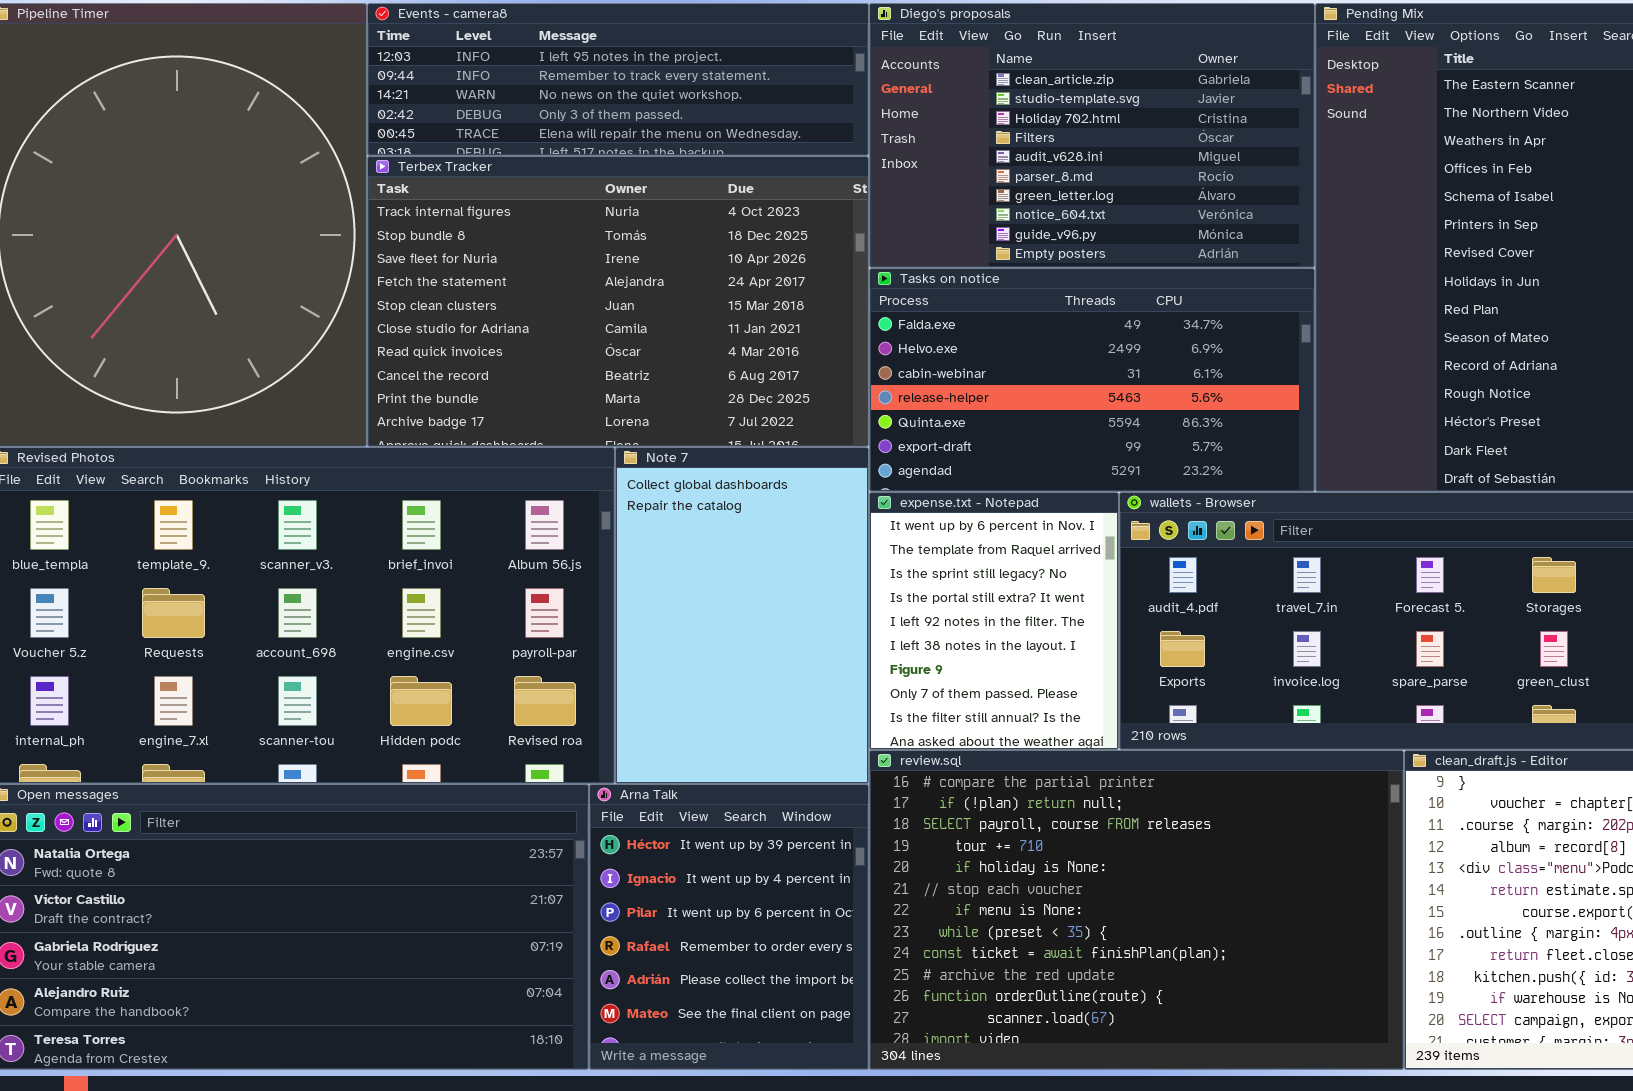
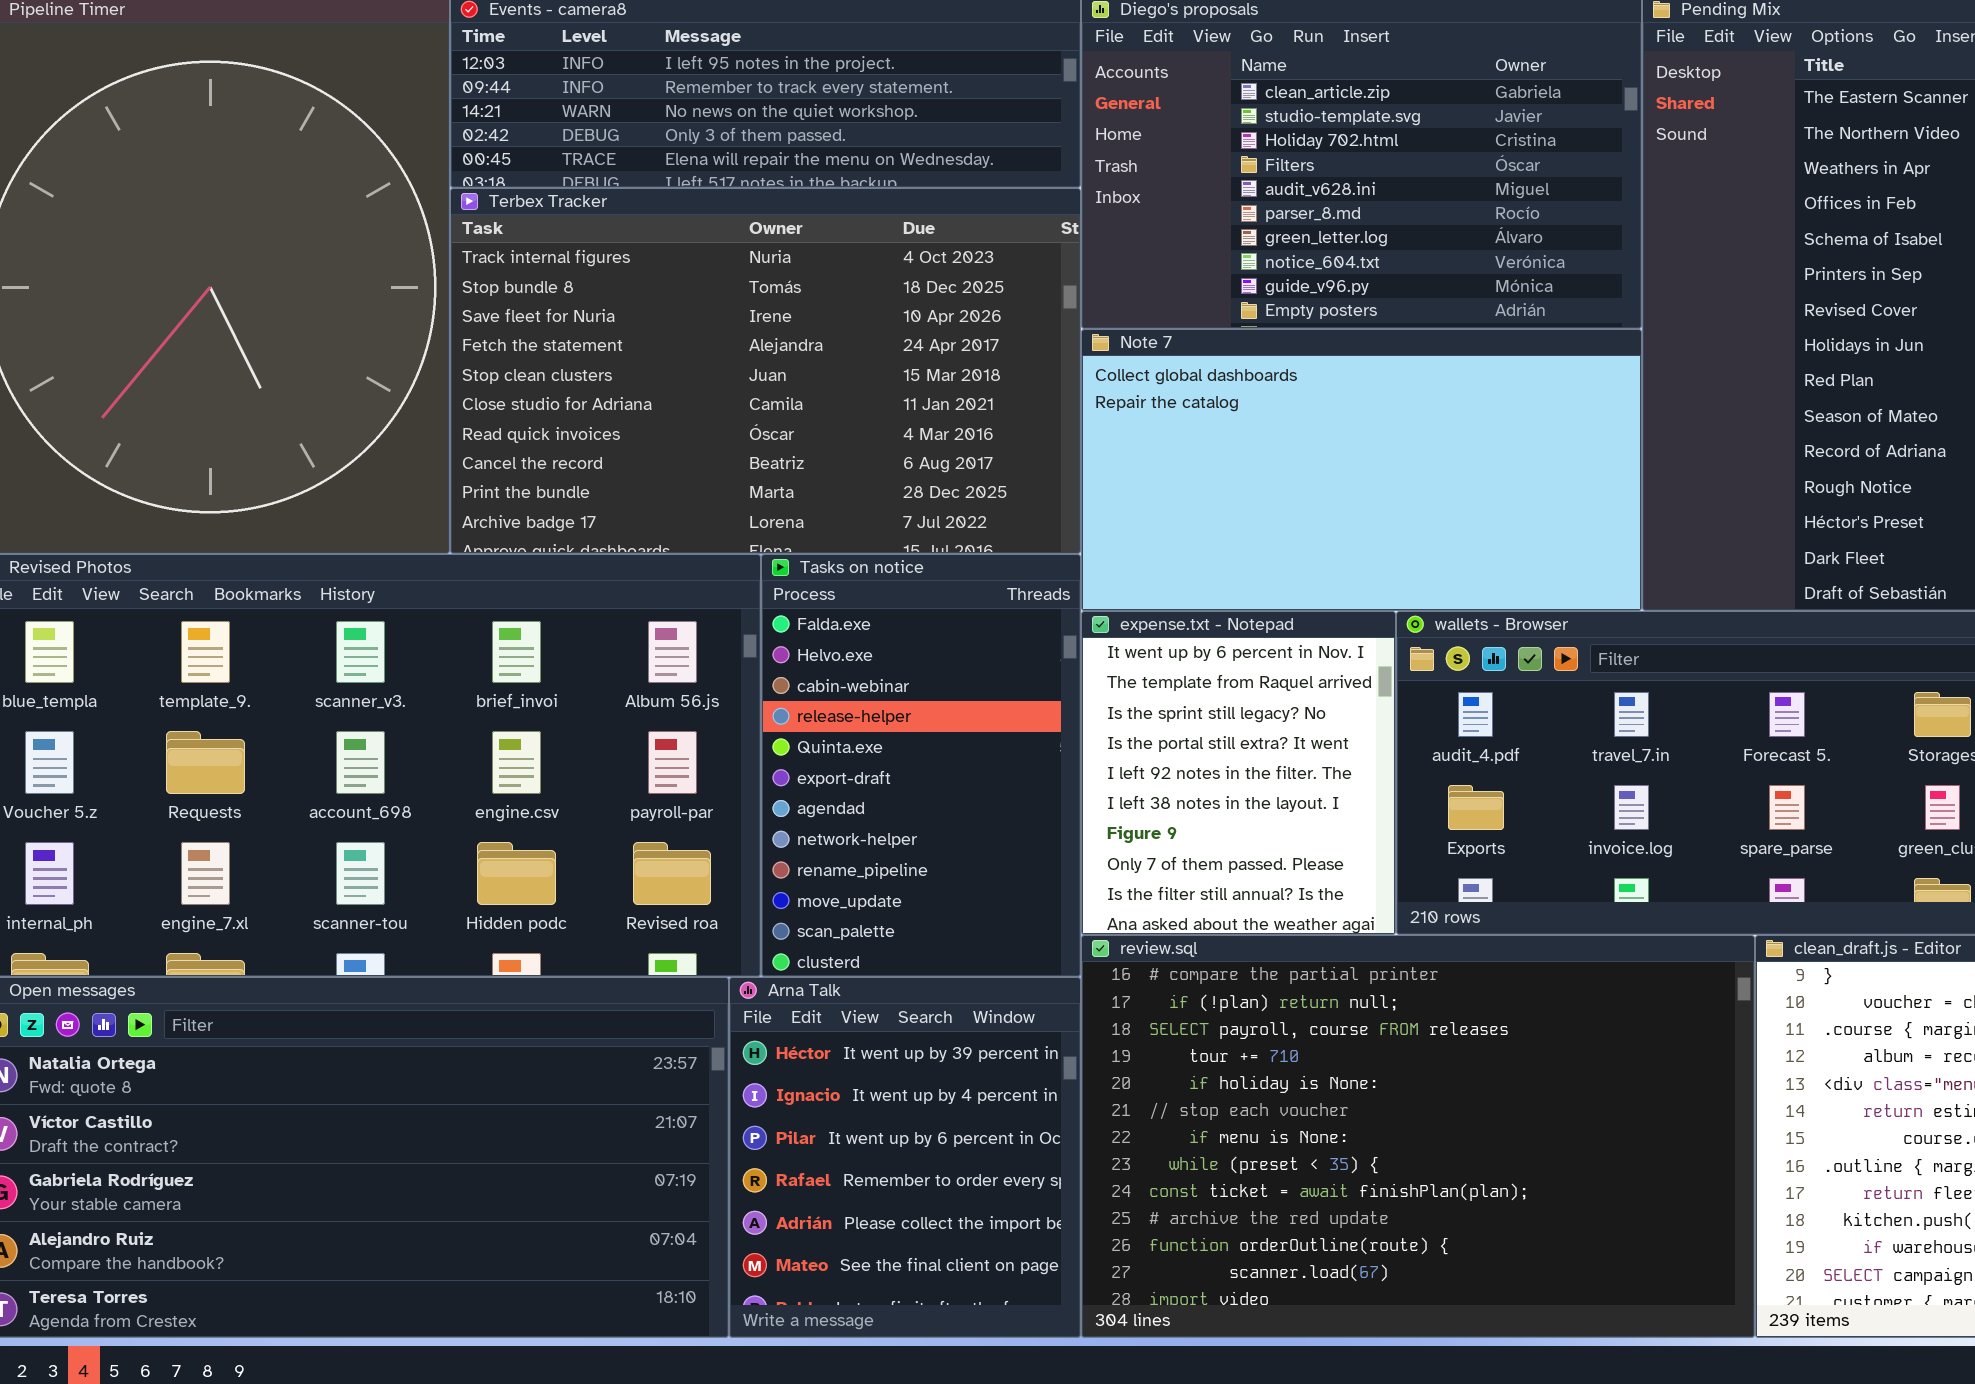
Tasks on notice: [869,268,1315,492] -> [761,554,1081,977], moved, resized
Note 7: [615,447,869,784] -> [1081,329,1642,611], moved, resized

